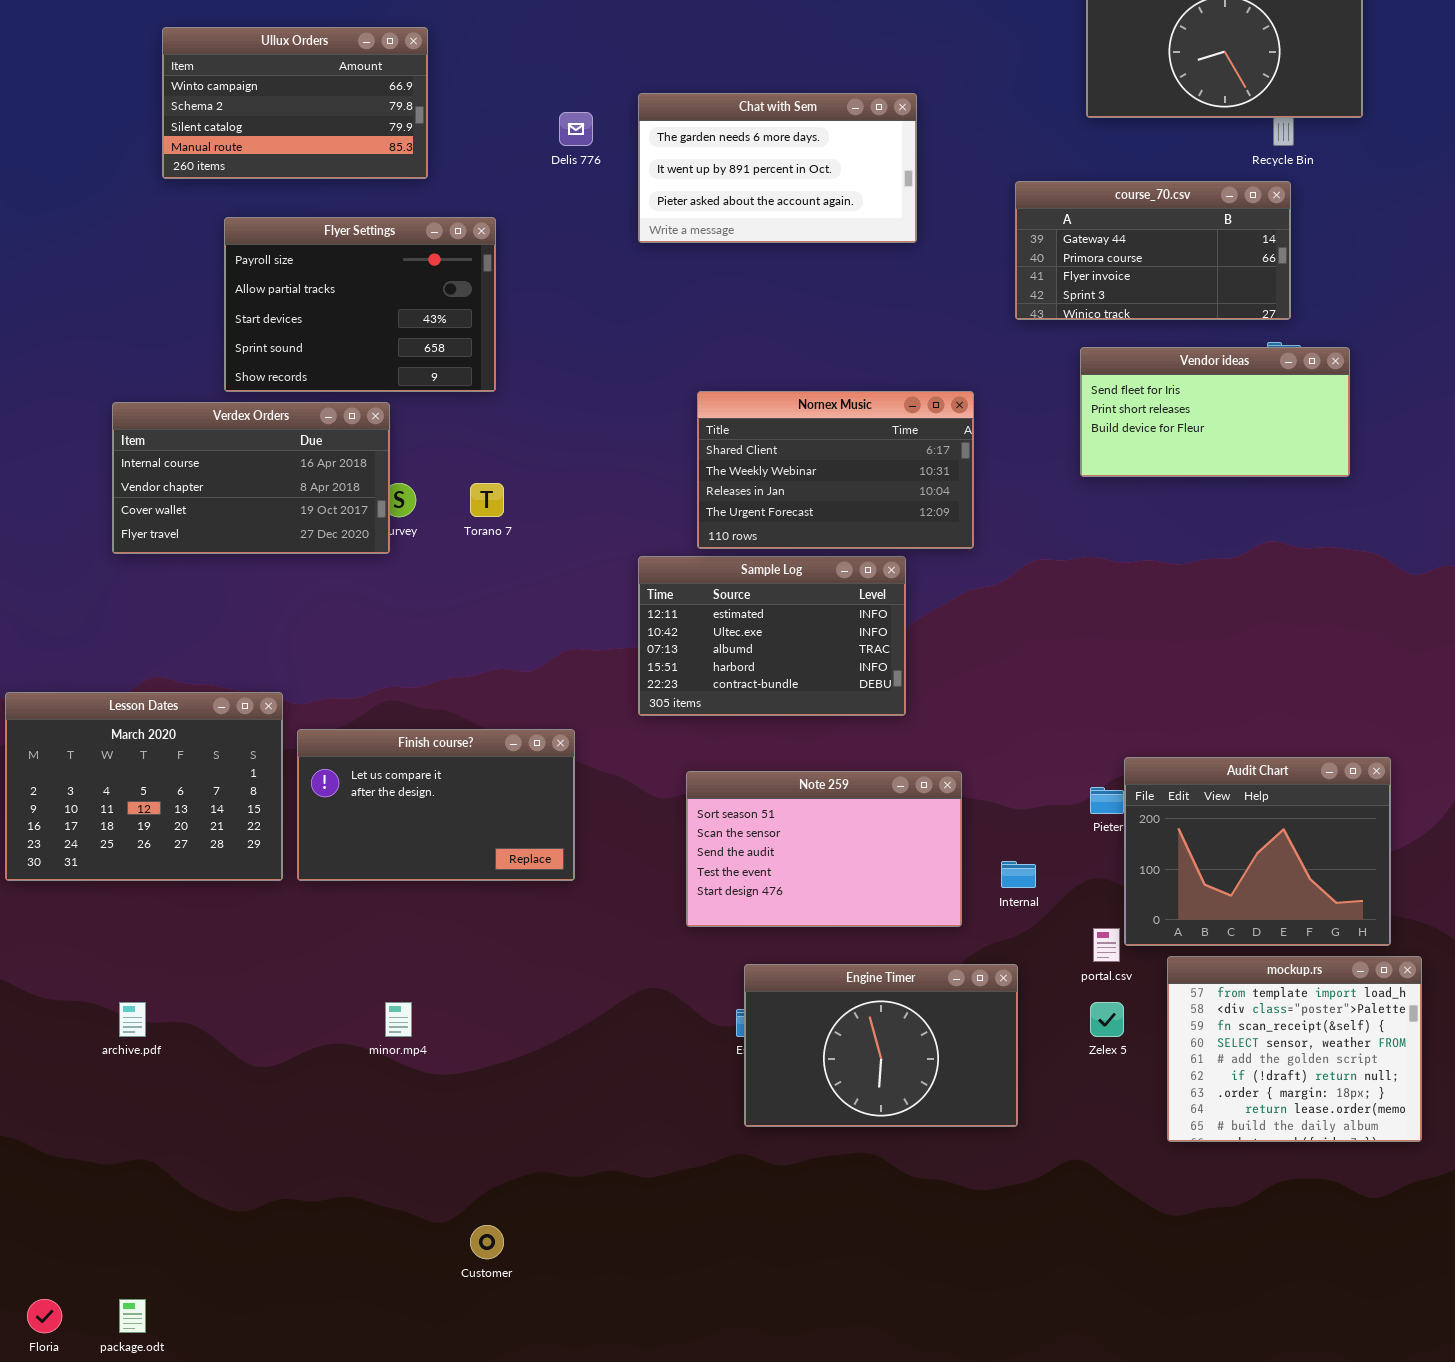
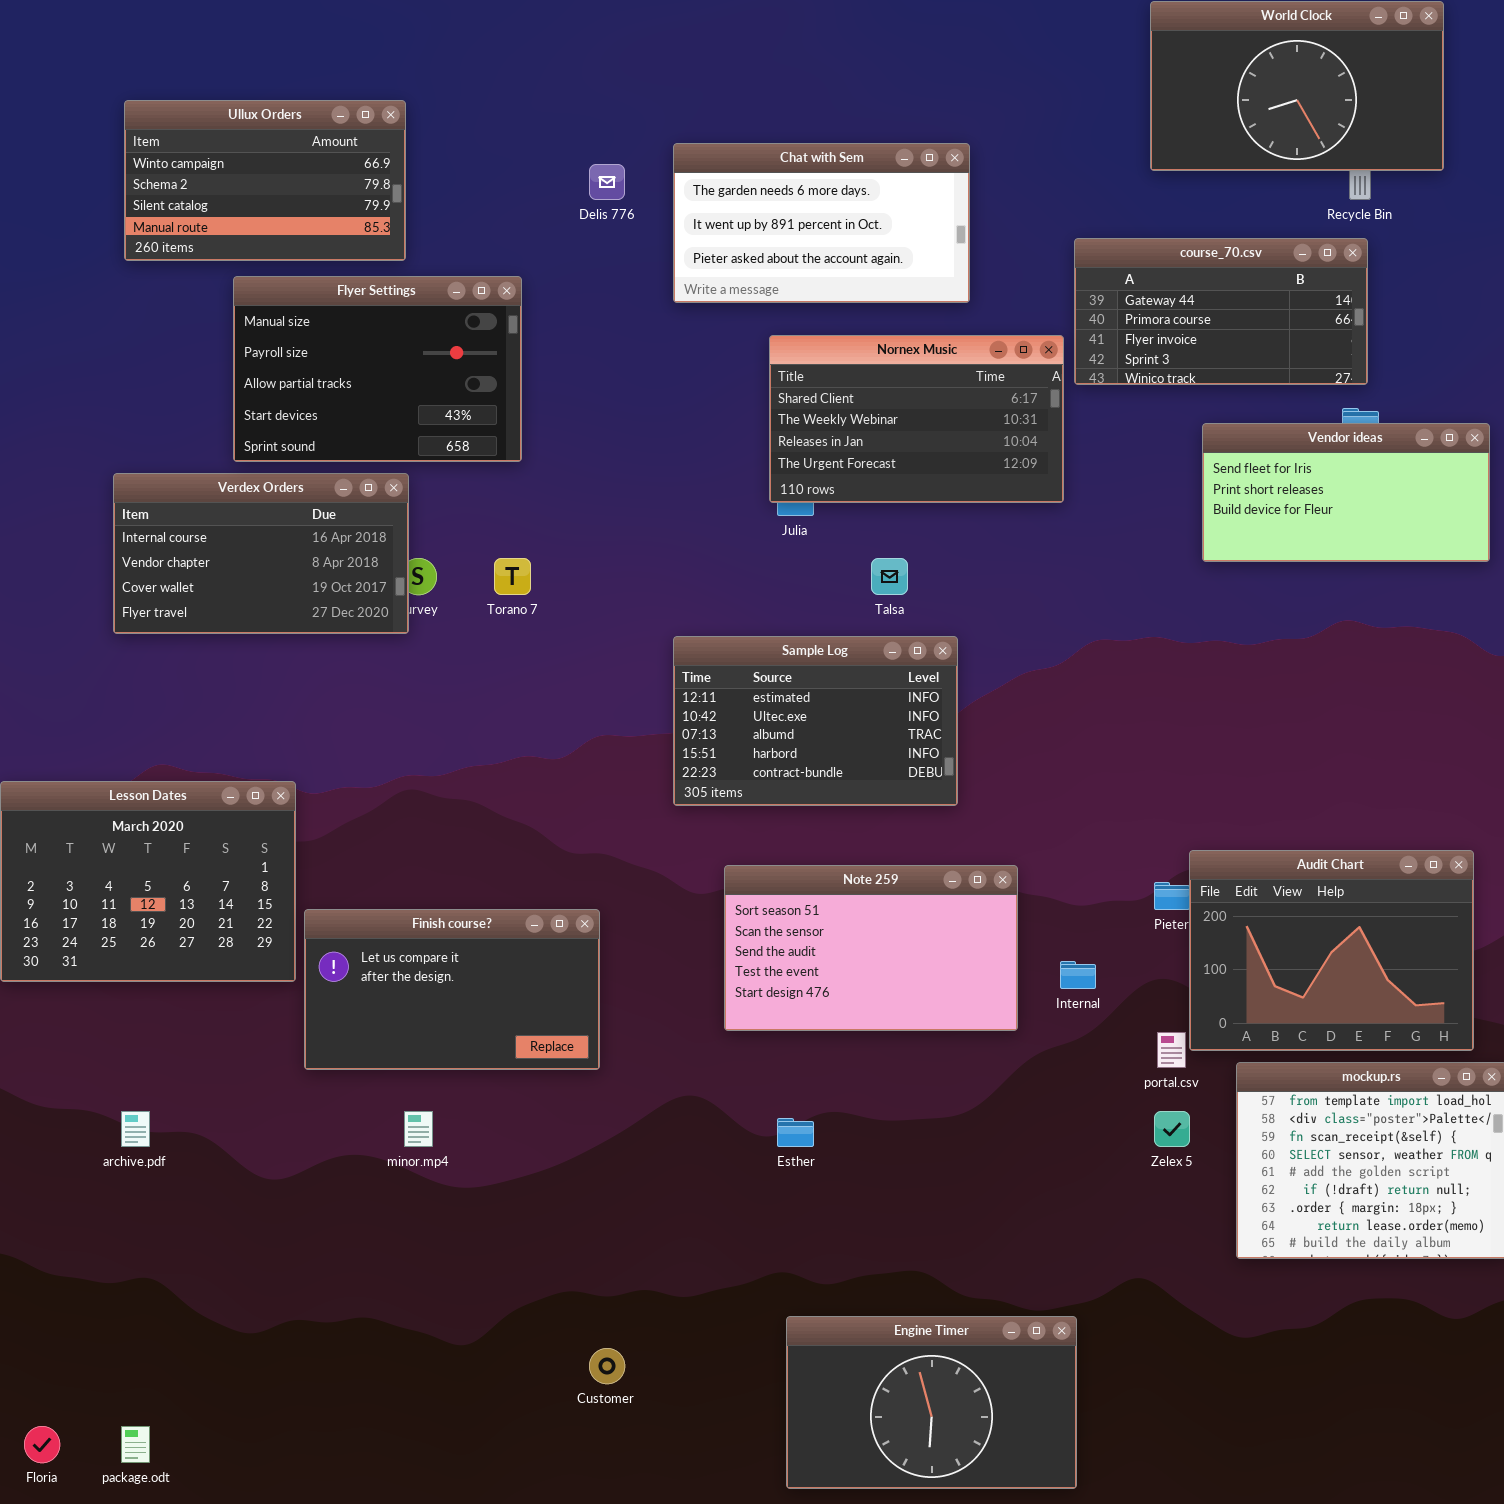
Ullux Orders: [162,27,428,179] -> [124,100,406,261], moved
Flyer Settings: [224,217,496,392] -> [233,276,522,462], scrolled up 1 row
Vendor ideas: [1080,347,1350,477] -> [1202,423,1490,562], moved
Nornex Music: [697,391,974,549] -> [769,335,1064,503], moved
Finish course?: [297,729,575,881] -> [304,909,600,1070], moved
Engine Timer: [744,964,1018,1127] -> [786,1316,1077,1489], moved
Customer: [470,1225,504,1259] -> [589,1348,625,1384], moved

